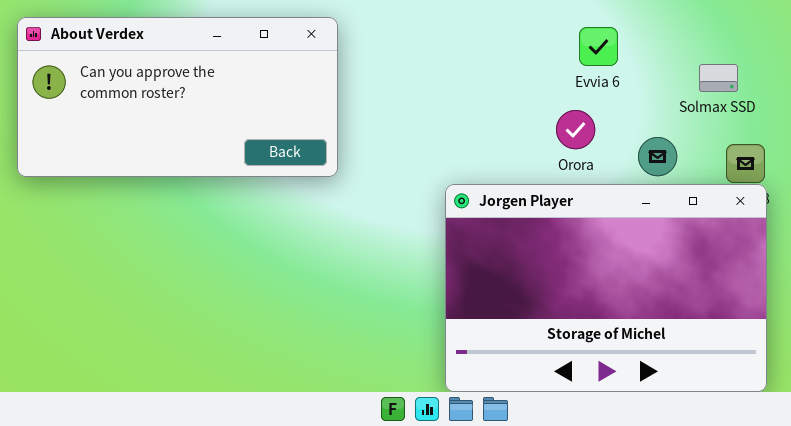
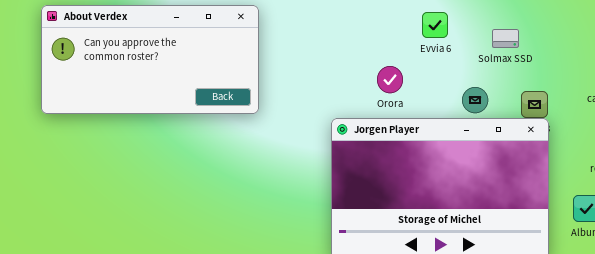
Solmax SSD: [699,64,738,92] -> [492,29,519,48], moved
Orora: [556,110,595,149] -> [377,66,403,93], moved

